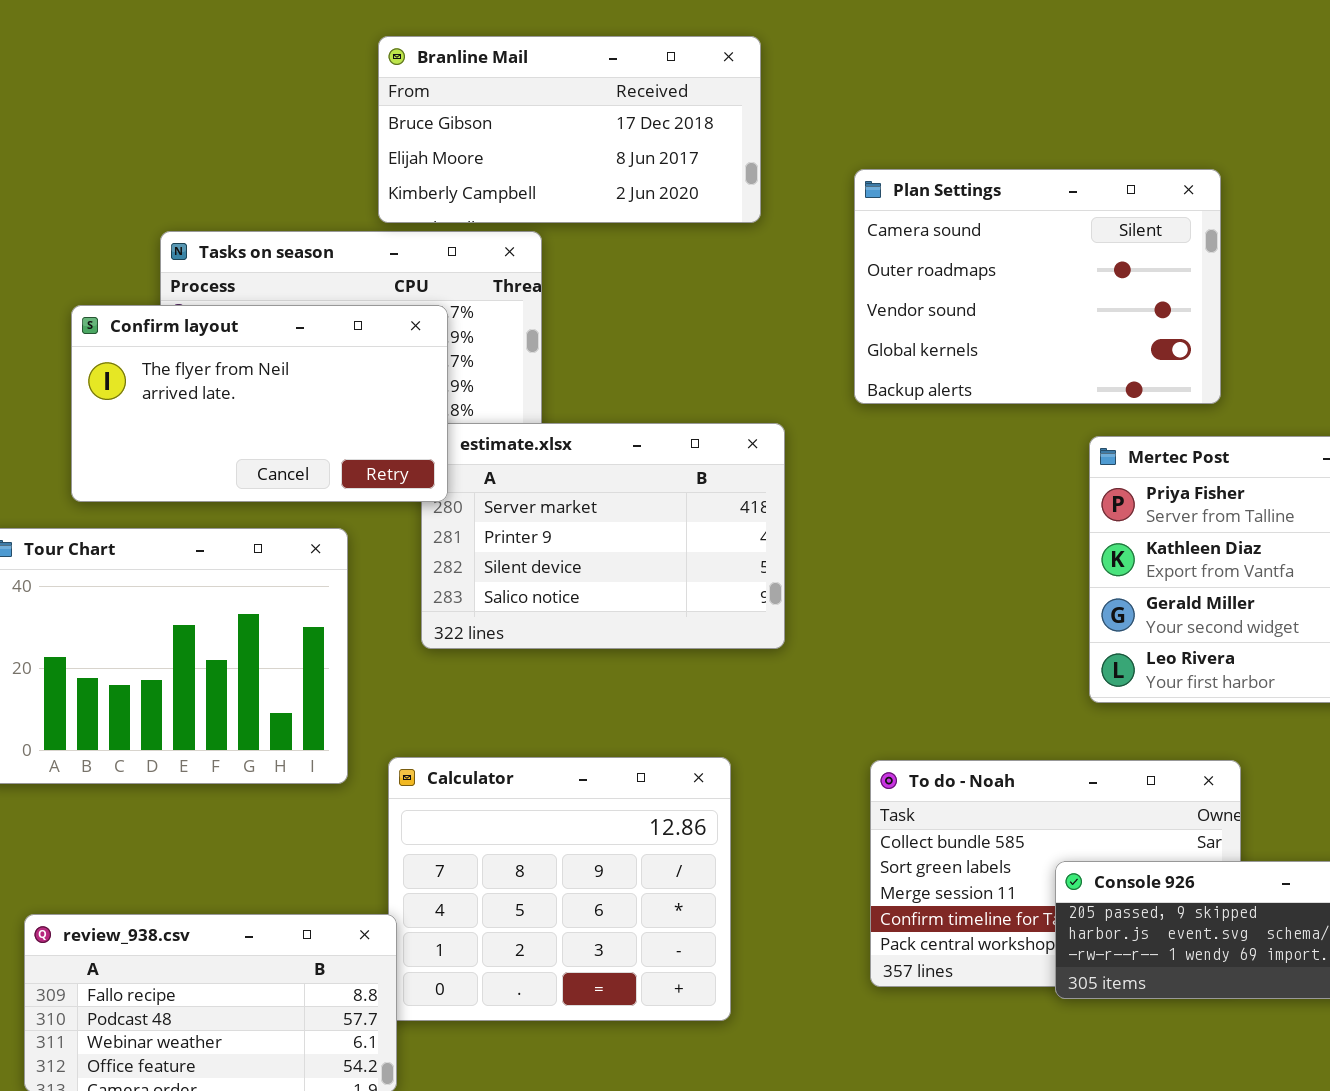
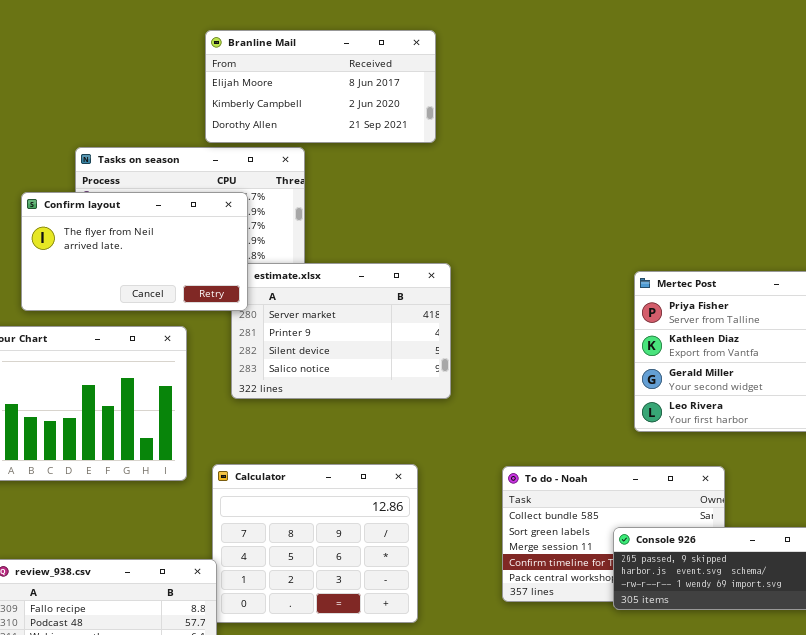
Branline Mail: [378,36,761,223] -> [205,30,436,143], scrolled down 1 row
Plan Settings: [854,169,1221,404] -> none, closed

